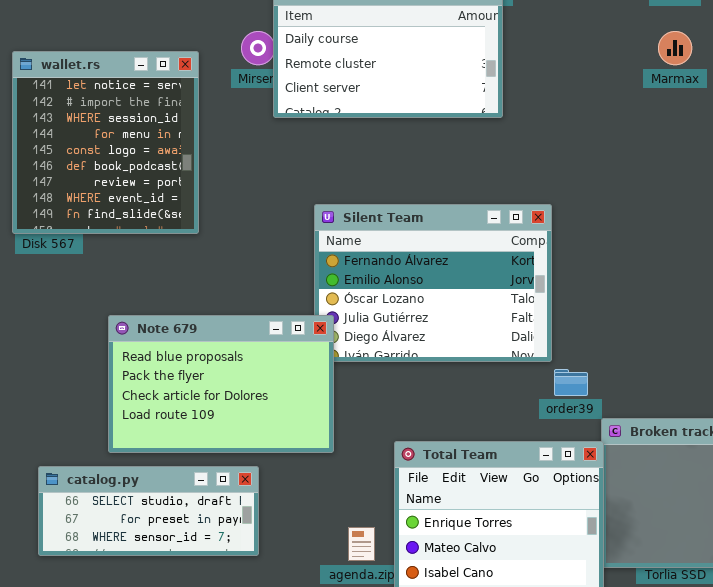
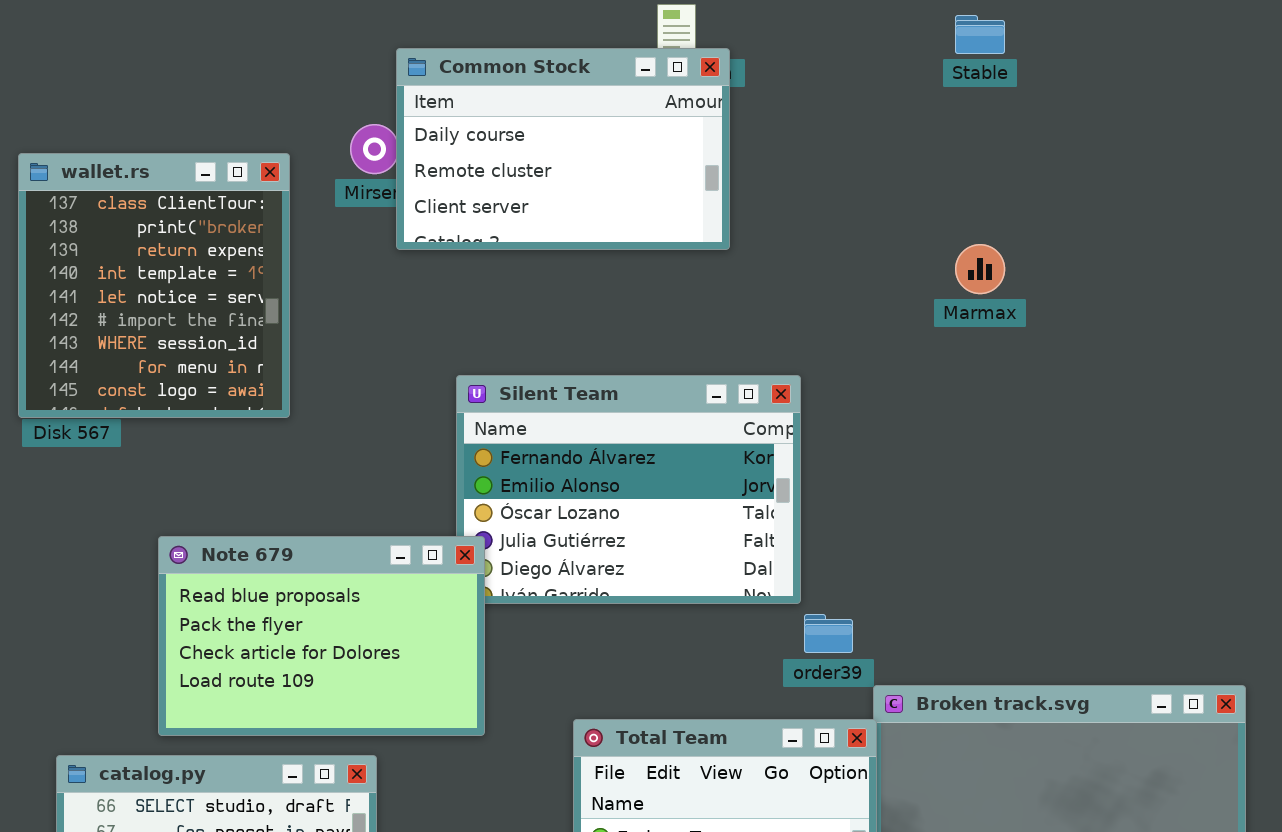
Marmax: [658,31,692,65] -> [955,244,1005,294], moved
wallet.rs: [12,51,199,234] -> [18,153,290,418], scrolled up 4 rows

